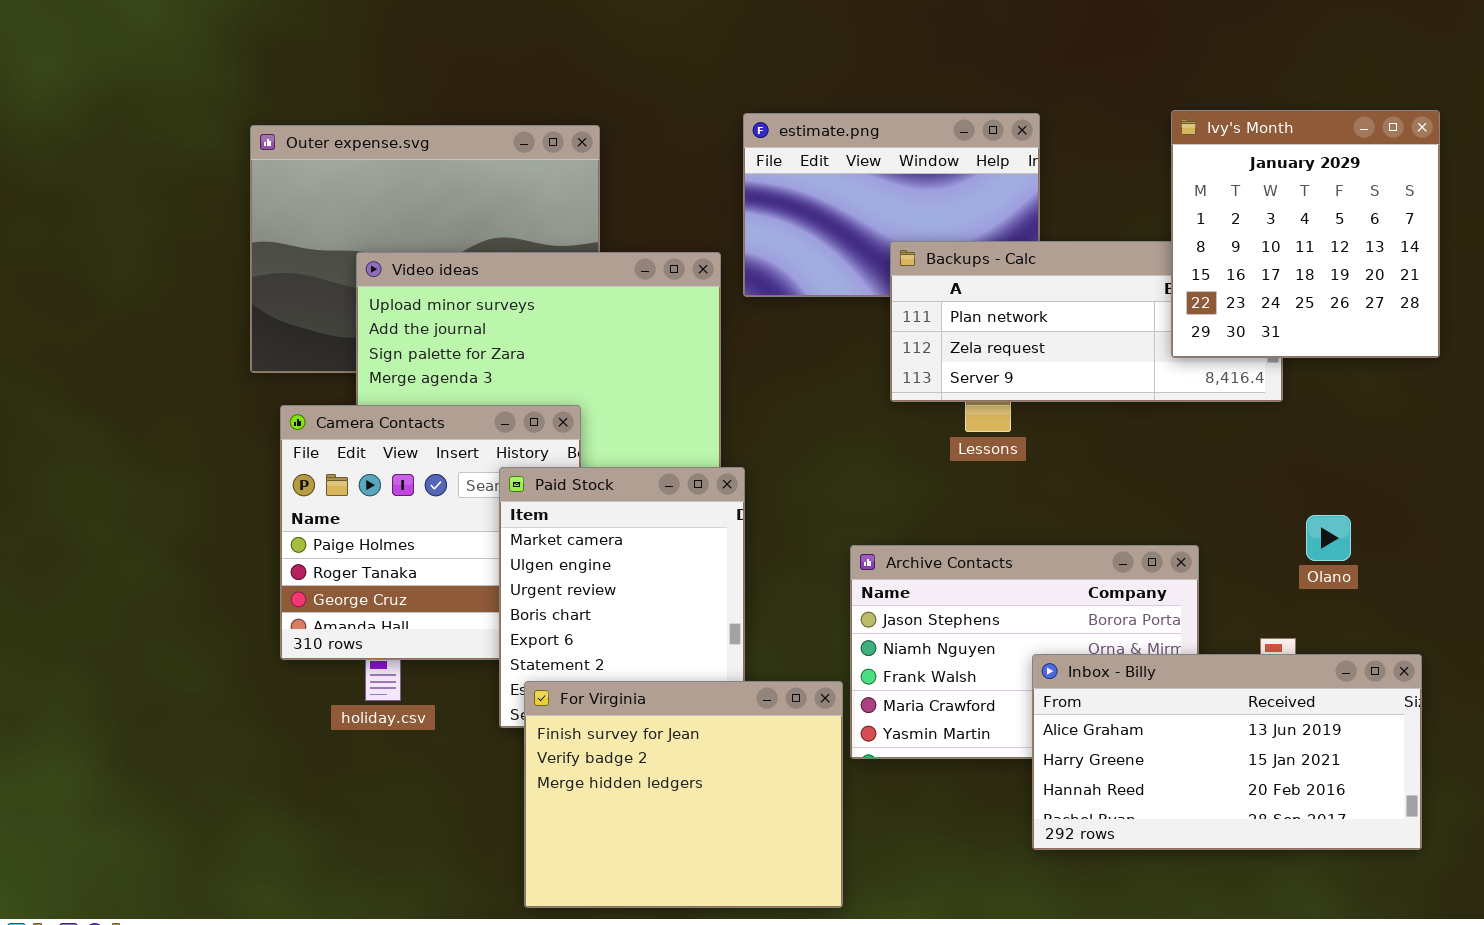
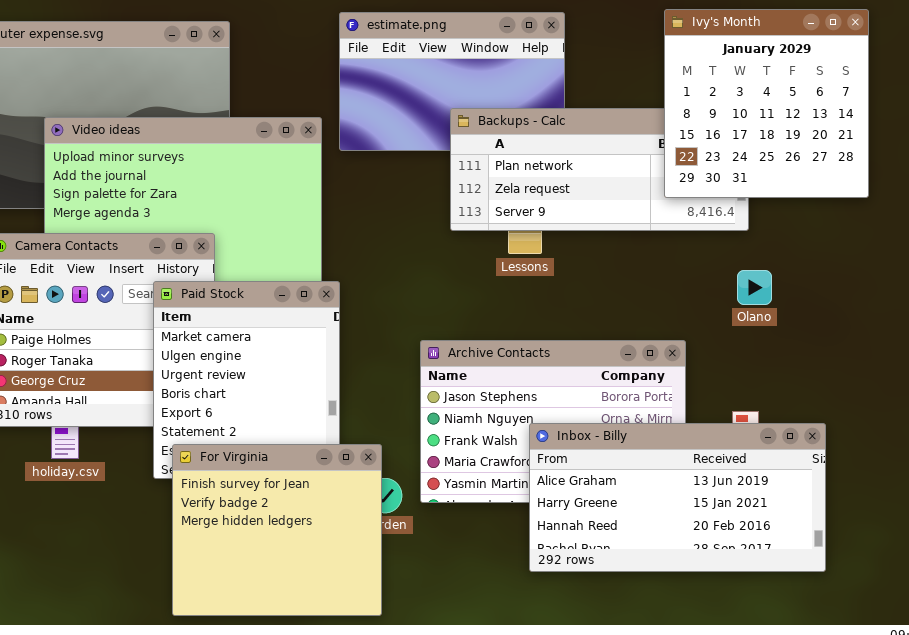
Olano: [1306,515,1351,561] -> [737,270,772,305], moved
Inbox - Billy: [1032,654,1422,850] -> [529,423,826,572], moved
For Virginia: [524,681,843,908] -> [172,444,382,616], resized

